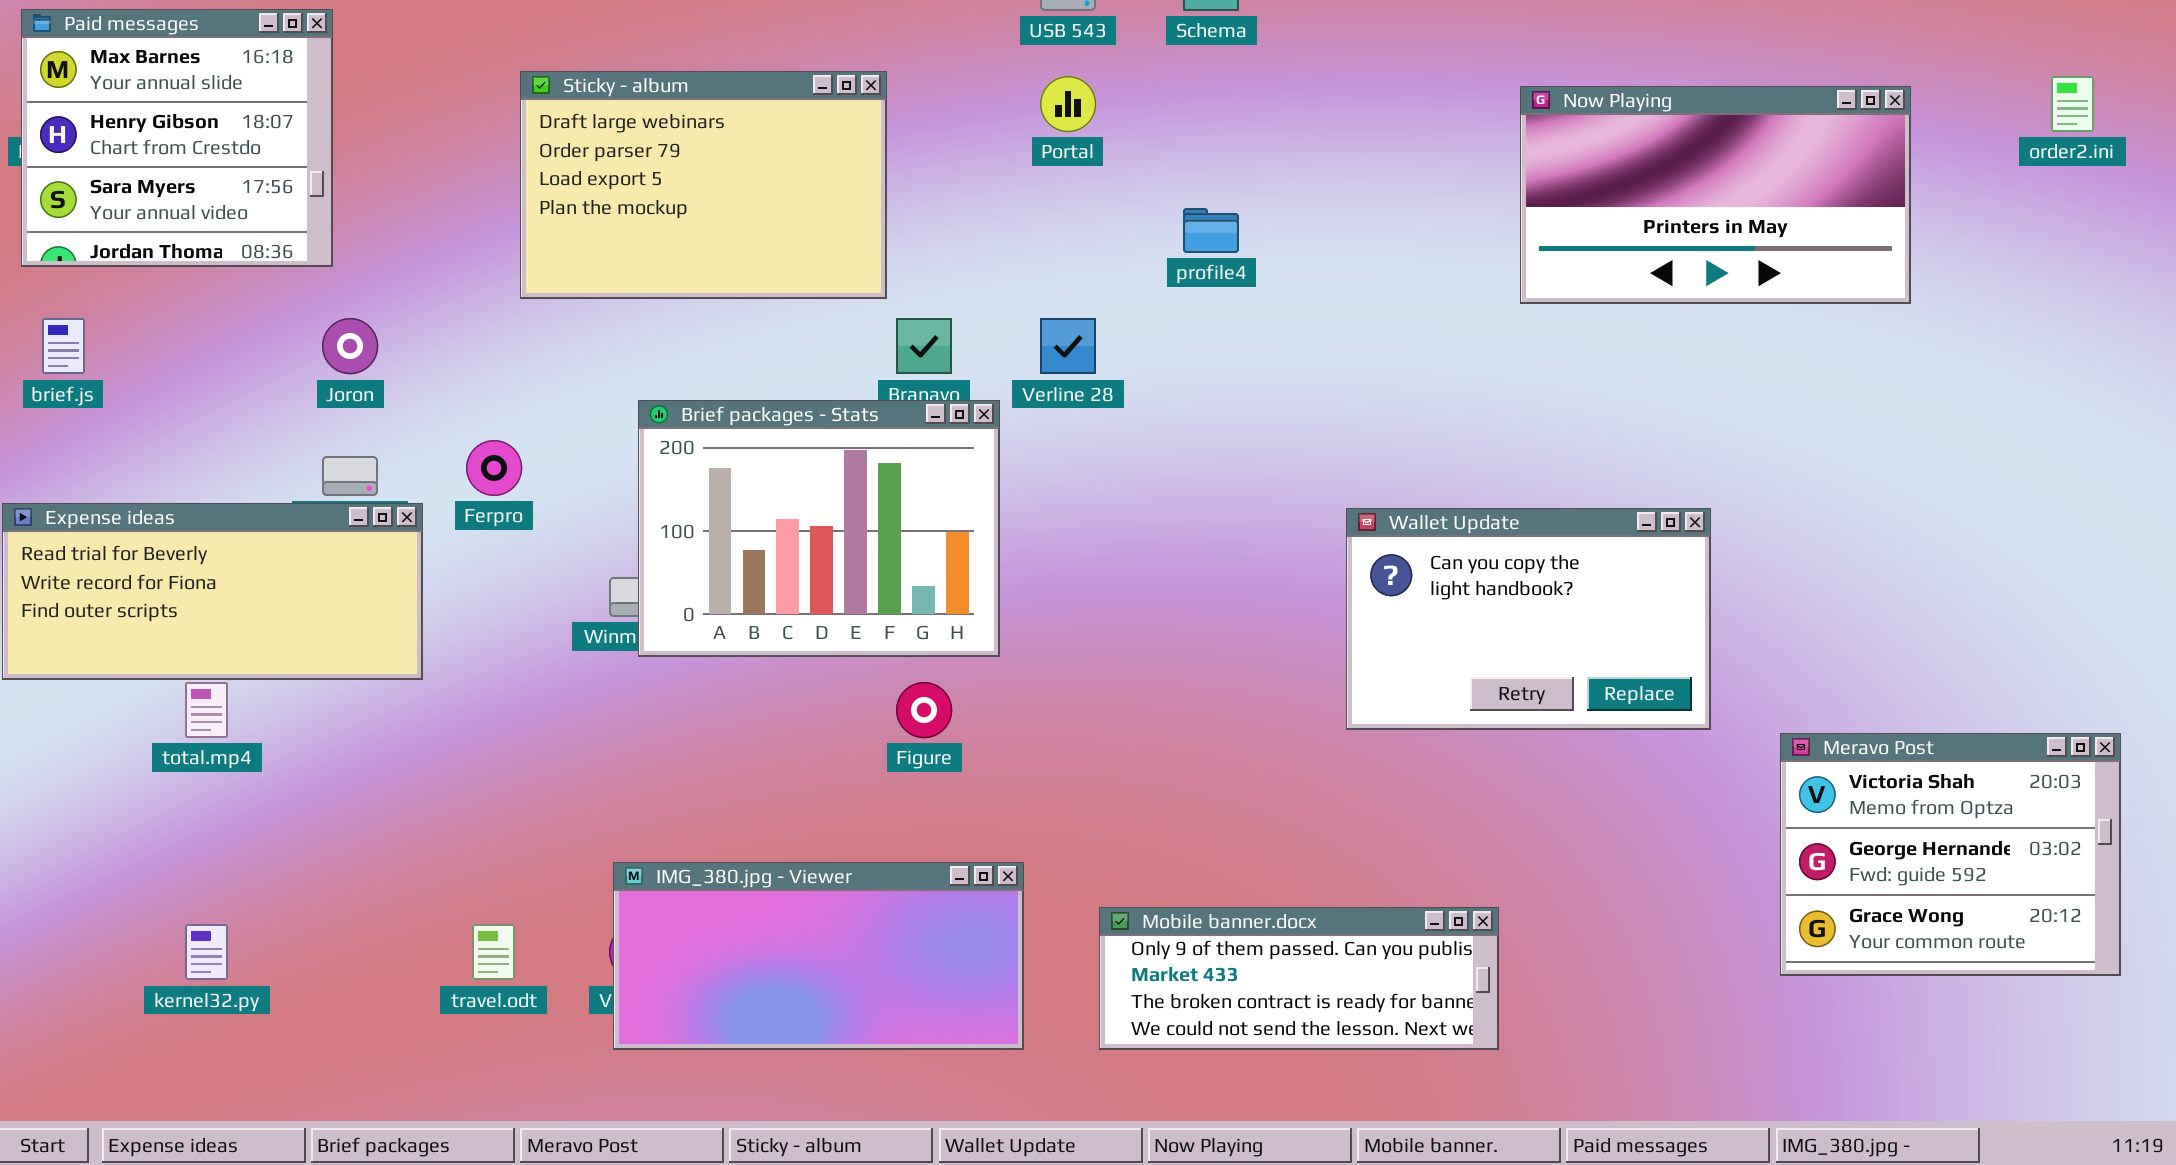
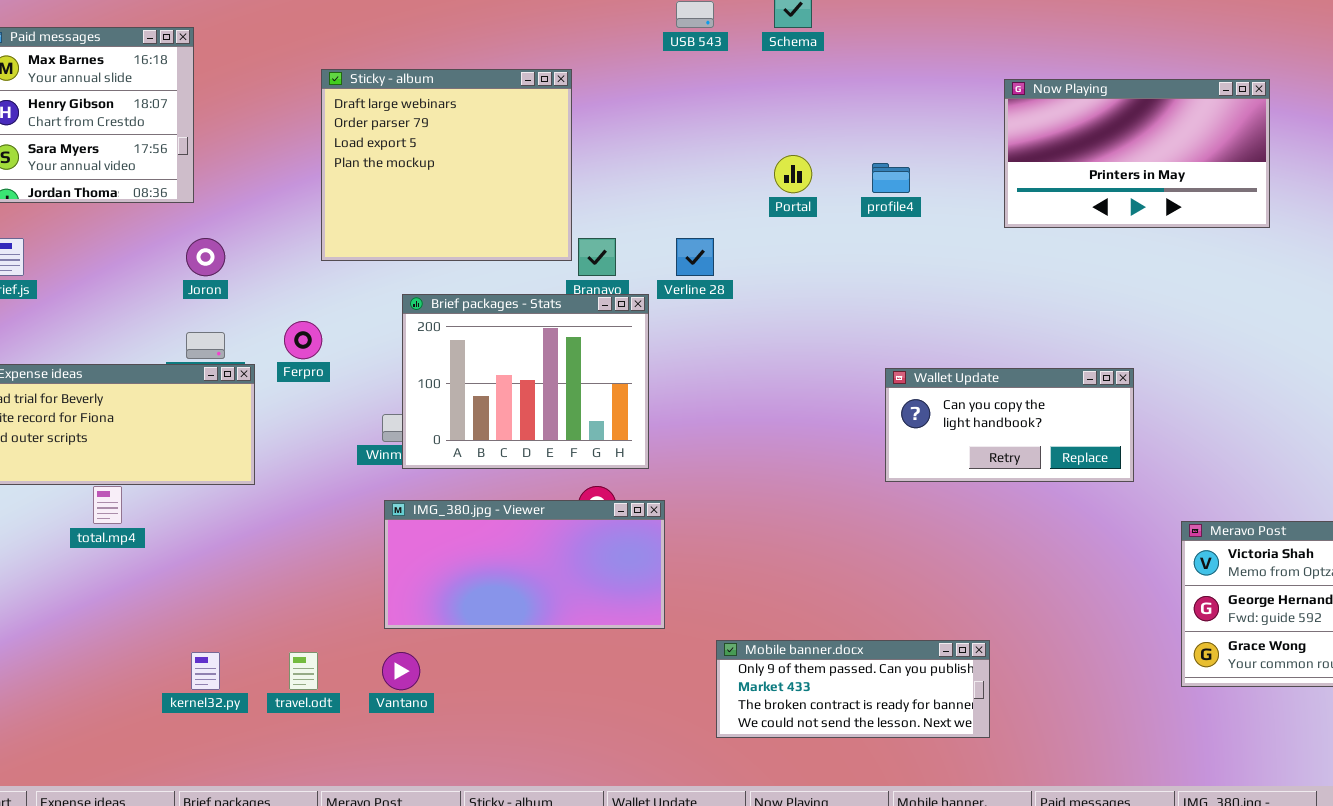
Sticky - album: [520,71,887,299] -> [321,69,572,261], resized
Portal: [1040,76,1096,132] -> [774,155,812,193], moved
profile4: [1183,208,1239,253] -> [872,163,910,193], moved
Wallet Update: [1346,508,1711,730] -> [885,368,1134,482], resized
IMG_380.jpg - Viewer: [613,862,1024,1050] -> [384,500,665,629], moved
kernel32.py: [185,924,228,980] -> [191,652,220,690], moved

